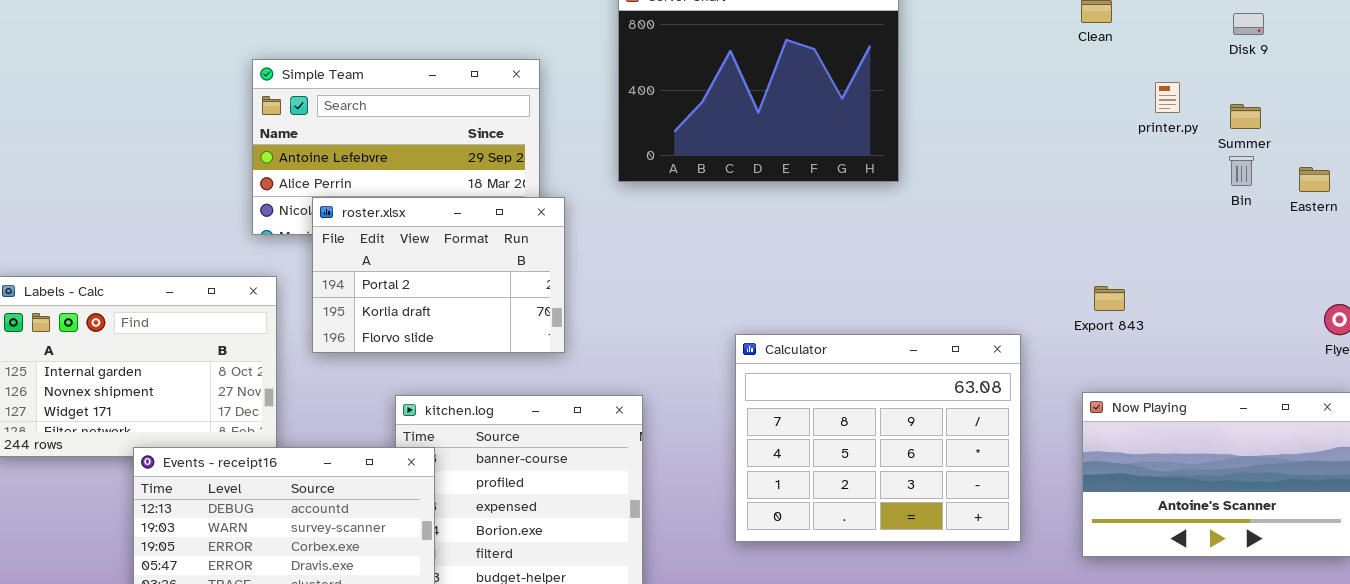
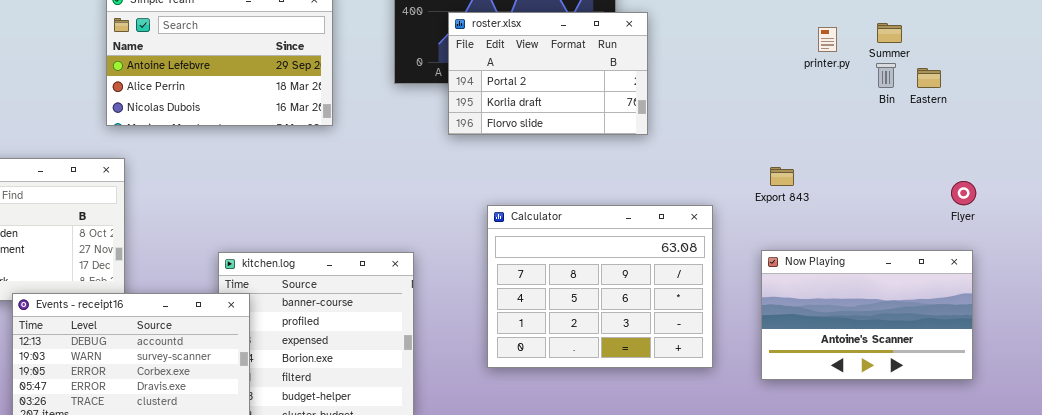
printer.py: [1155,82,1180,113] -> [818,27,837,52], moved
Eastern: [1299,167,1330,192] -> [917,68,941,88], moved
roster.xlsx: [312,197,565,353] -> [448,12,648,135], moved

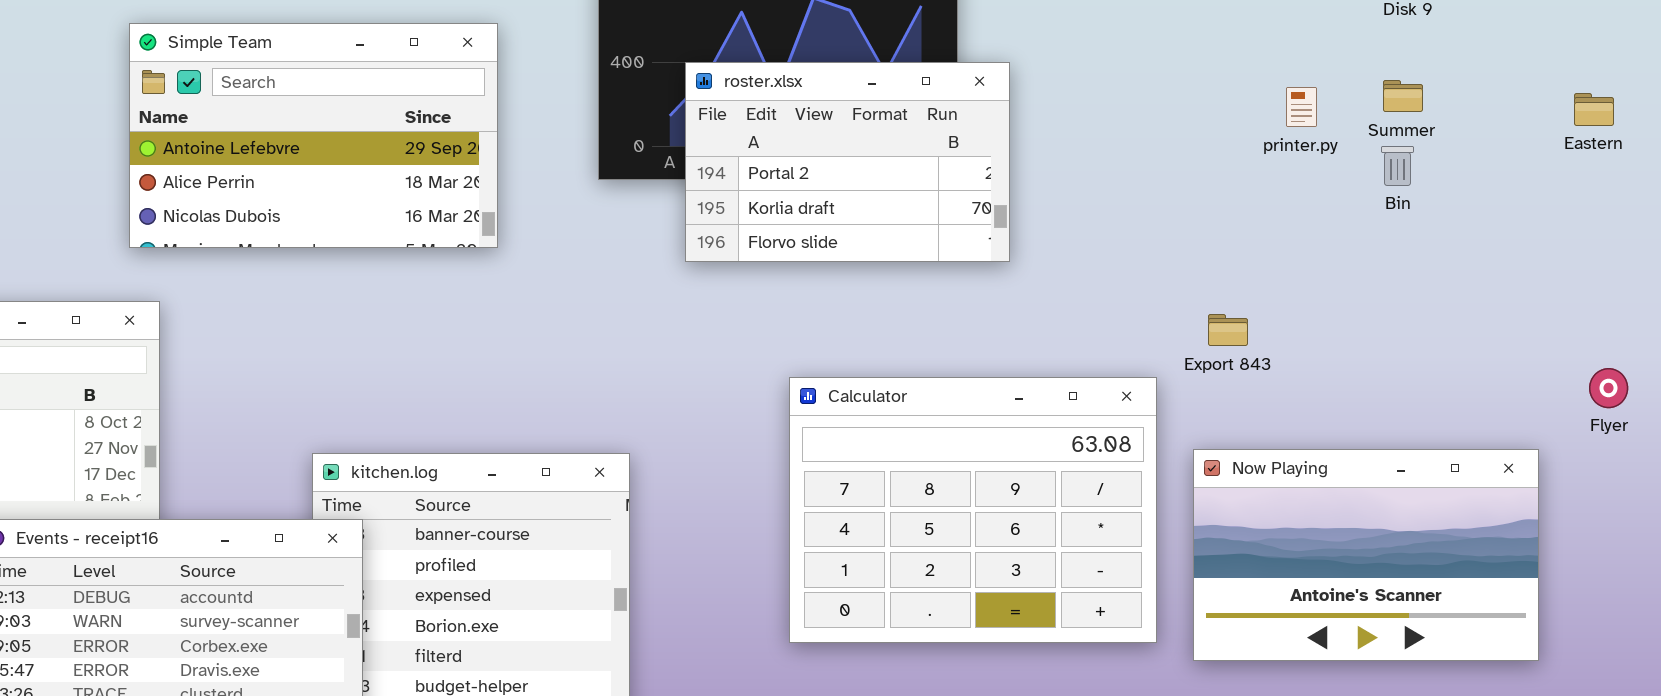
Eastern: [917,68,941,88] -> [1574,93,1614,126], moved
Flyer: [951,181,976,205] -> [1589,368,1628,408], moved
Calculator: [487,205,713,368] -> [789,377,1157,643], moved

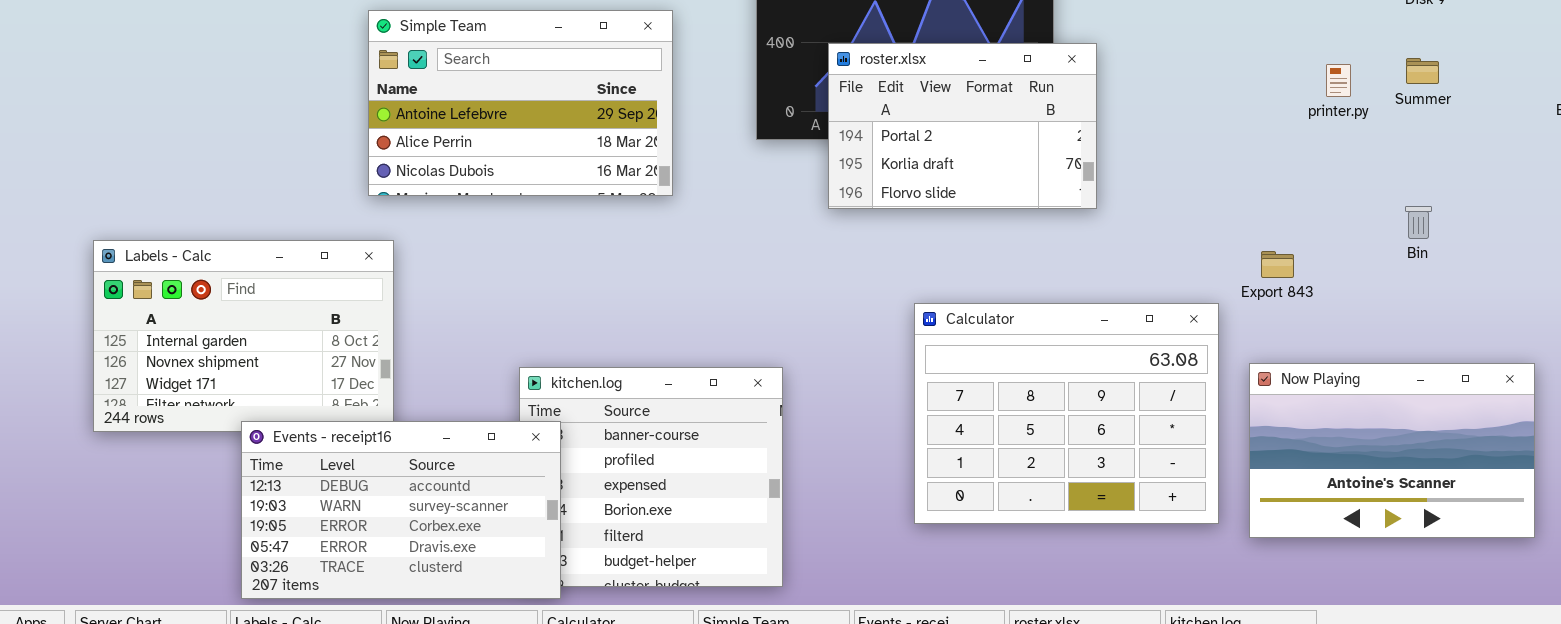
Bin: [1381,146,1414,186] -> [1405,206,1432,239], moved

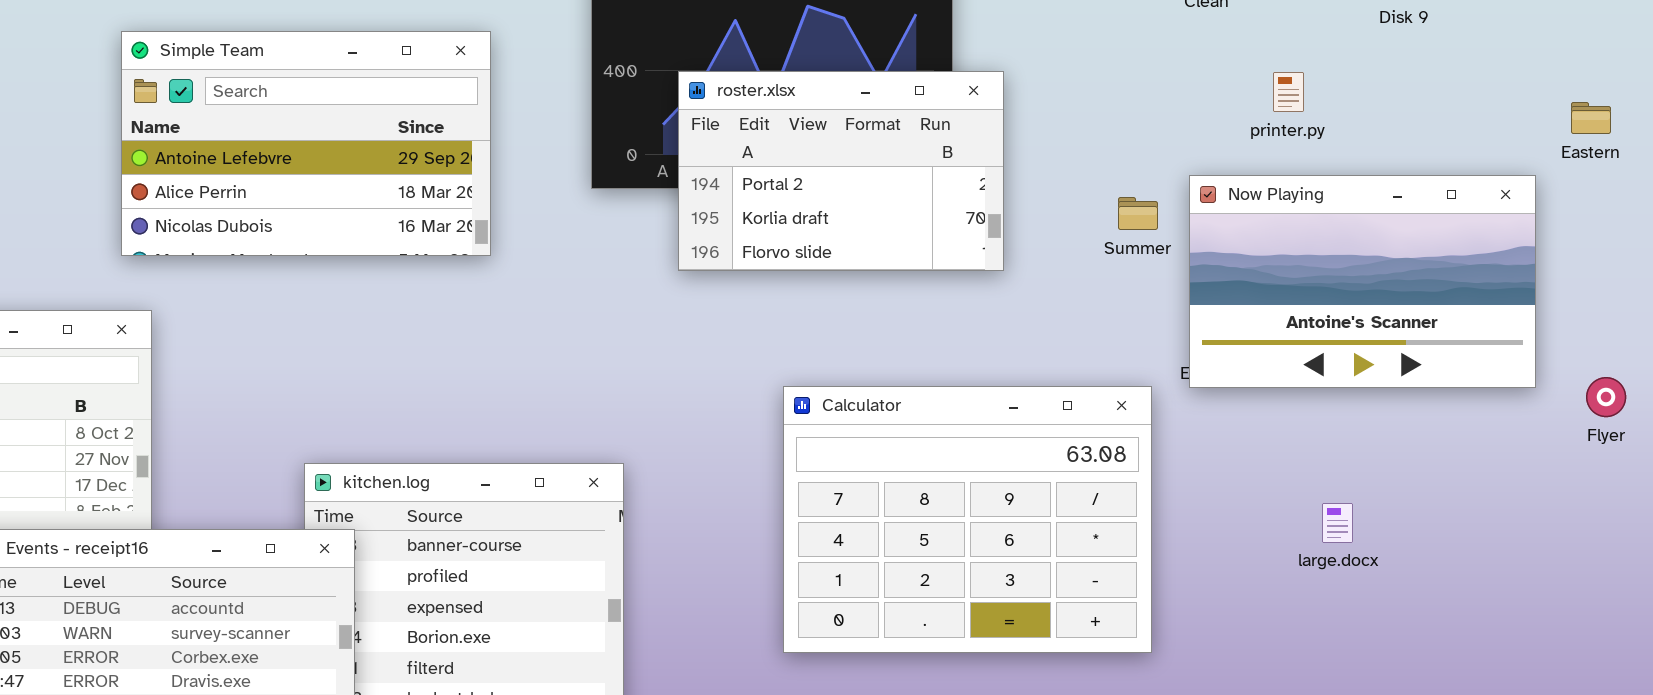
Summer: [1406,58,1439,84] -> [1118,197,1158,230], moved
printer.py: [1326,64,1351,97] -> [1273,72,1304,112], moved
Now Playing: [1249,363,1535,538] -> [1189,175,1536,388], moved

